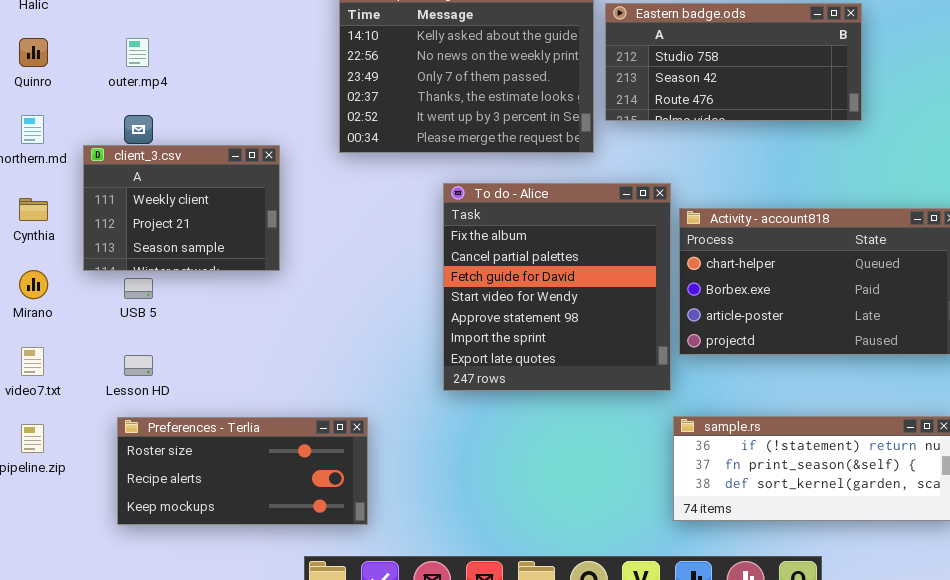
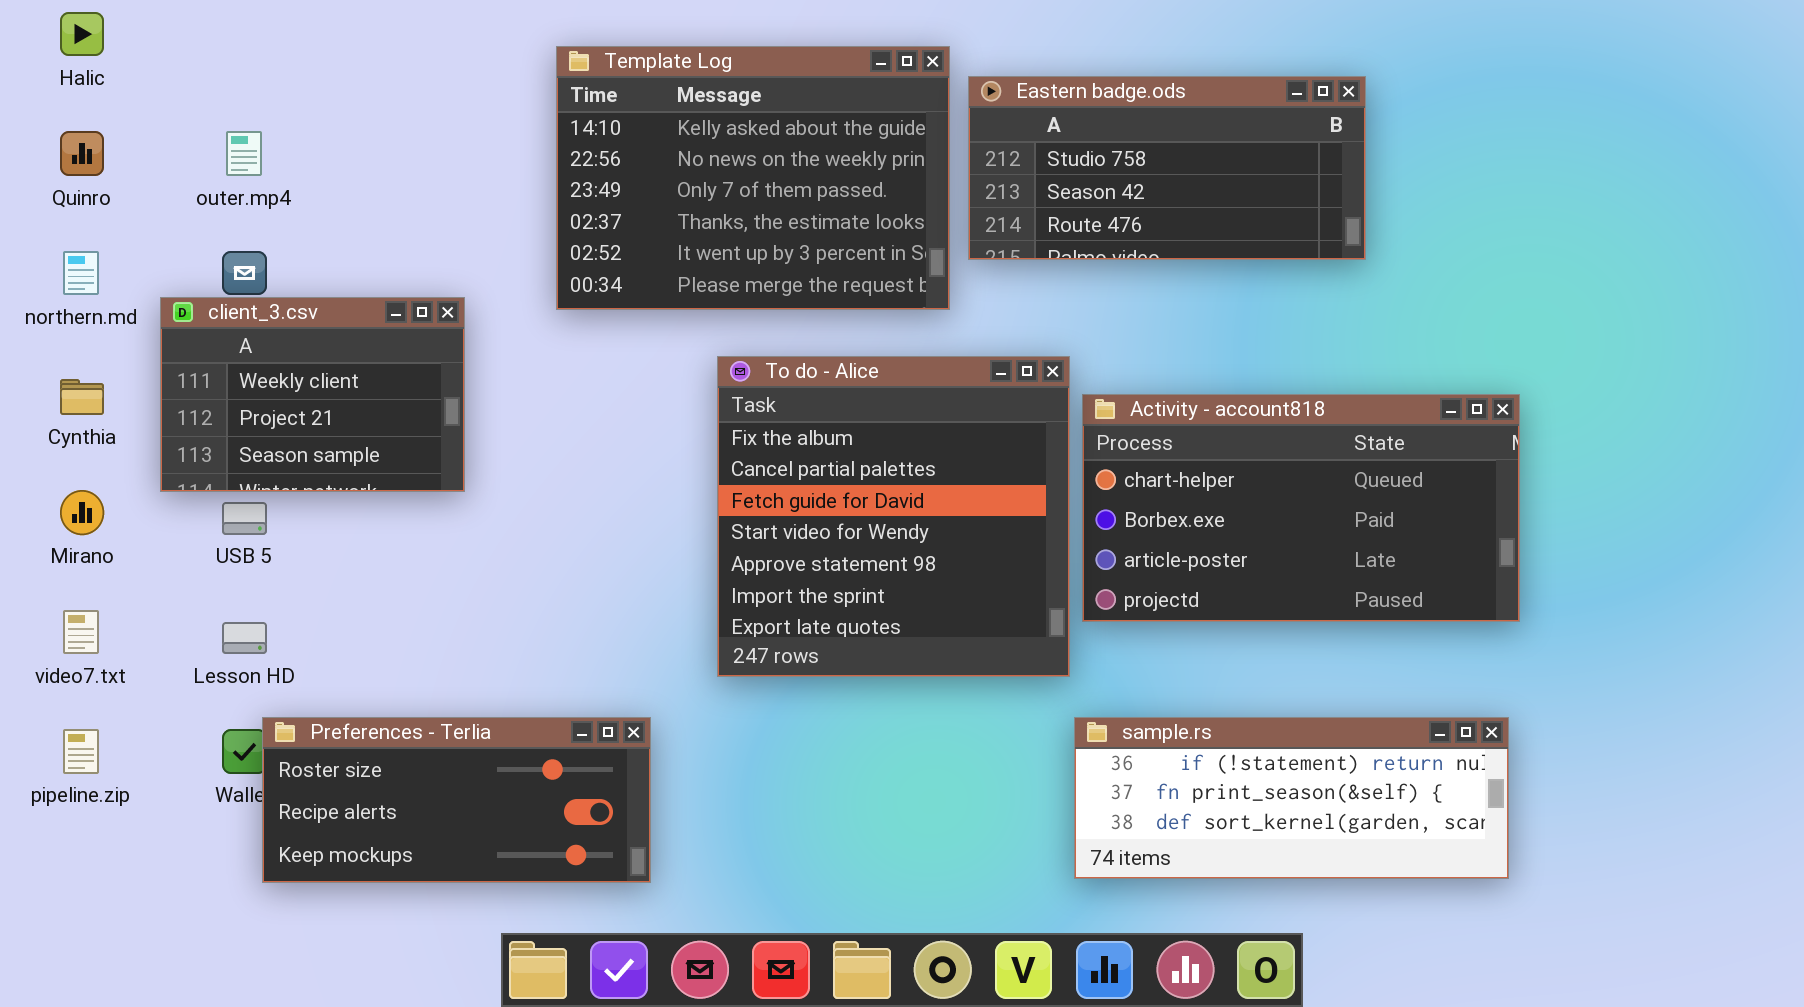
Preferences - Terlia: [117,417,368,525] -> [262,717,651,883], moved

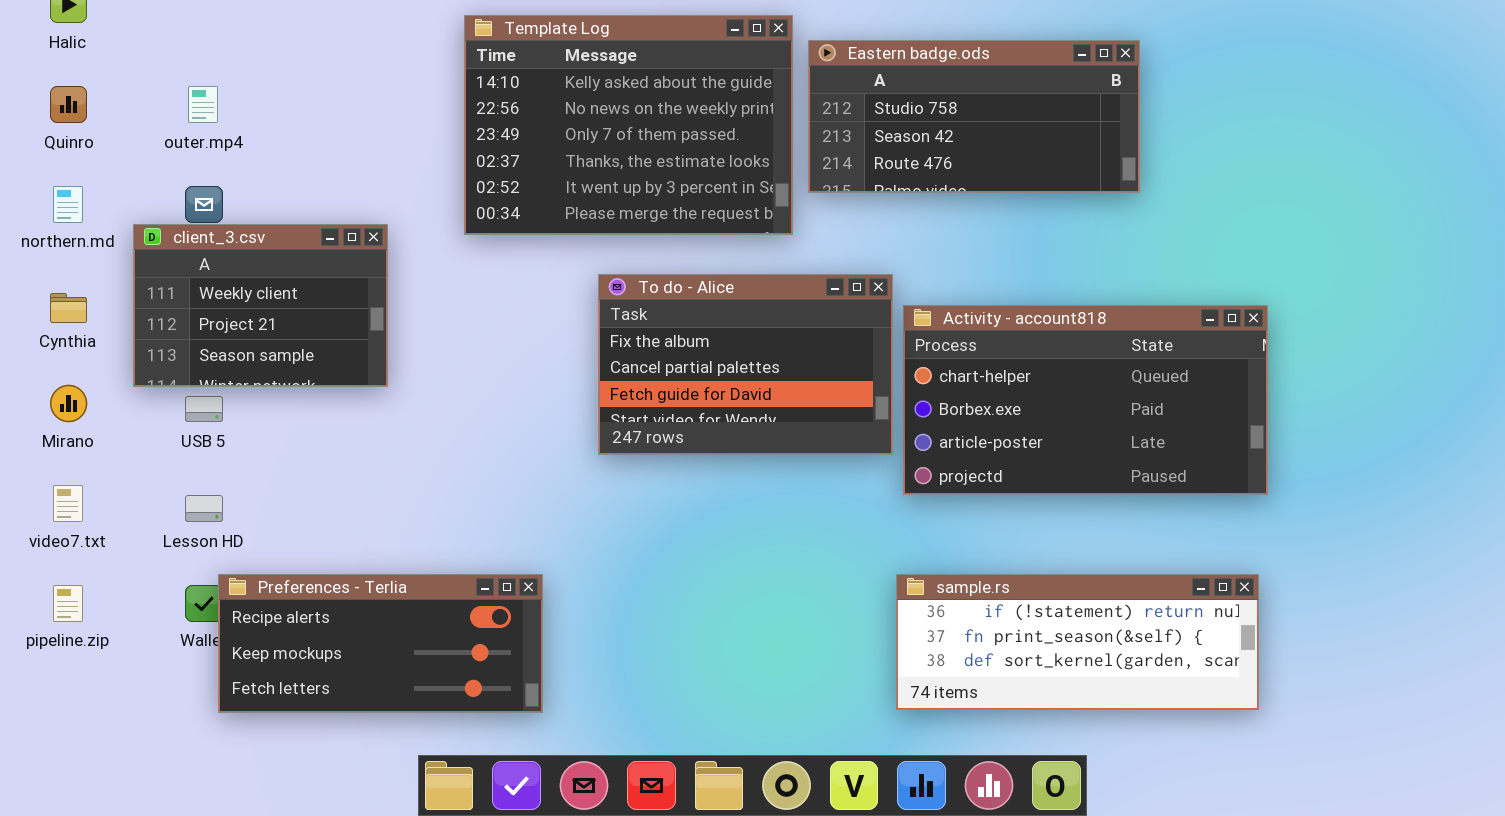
To do - Alice: [717,356,1070,677] -> [598,274,893,455], resized
Preferences - Terlia: [262,717,651,883] -> [218,574,543,713], scrolled down 1 row

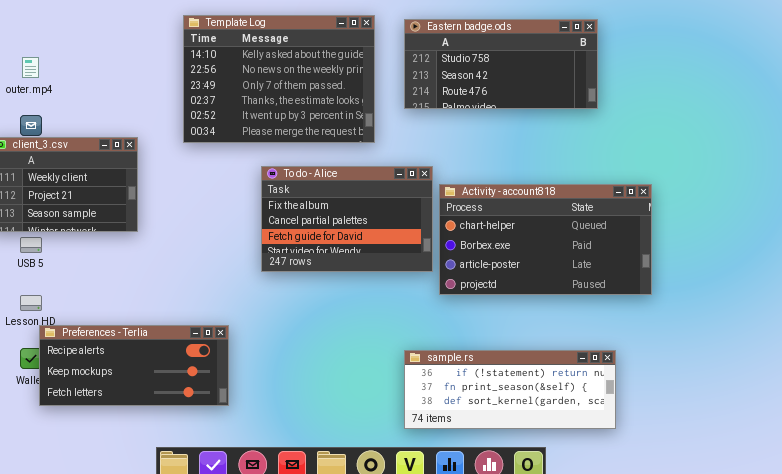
Eastern badge.ods: [808,40,1140,193] -> [404,19,598,109], moved
Preferences - Terlia: [218,574,543,713] -> [39,325,229,406], moved
sample.rs: [896,574,1259,710] -> [404,350,616,429], moved

